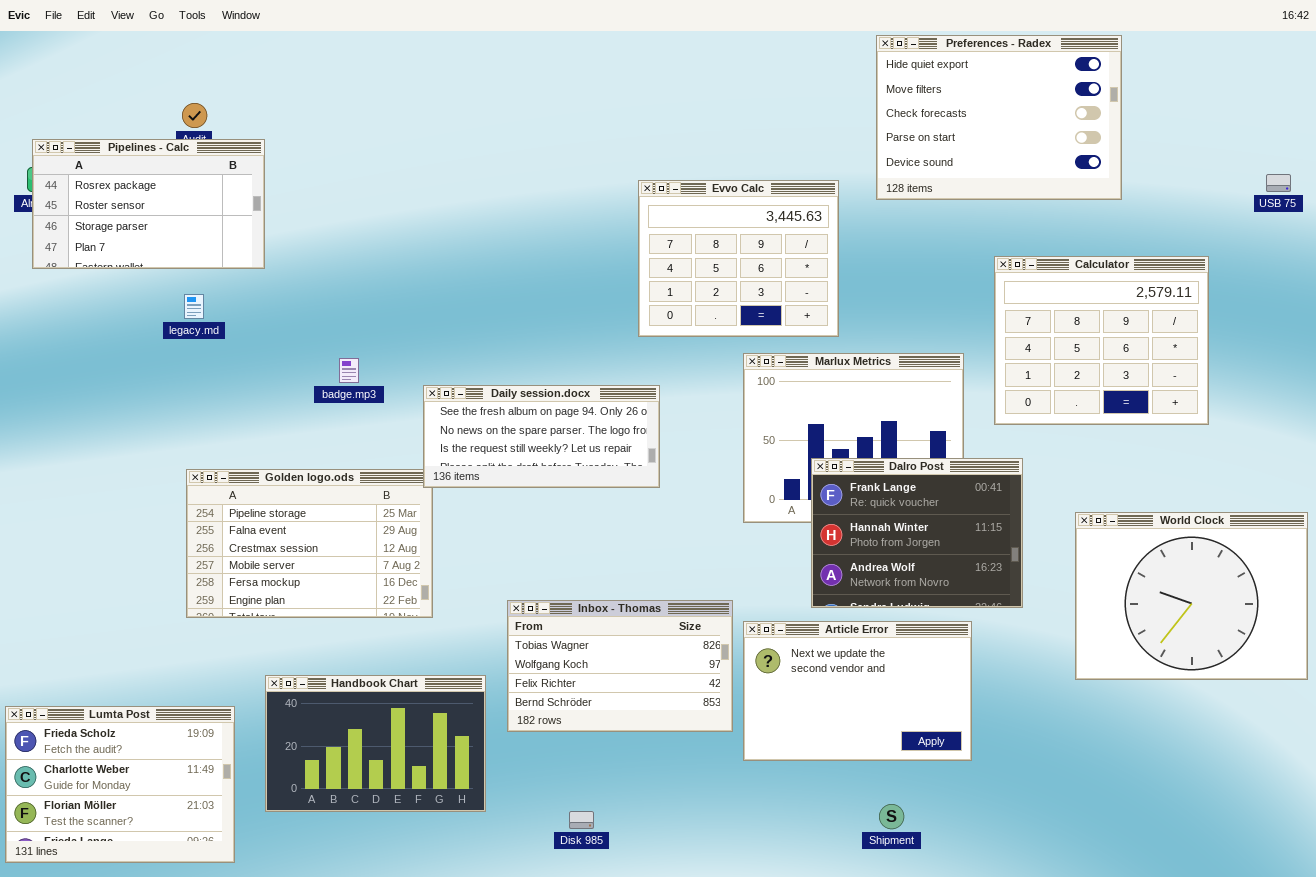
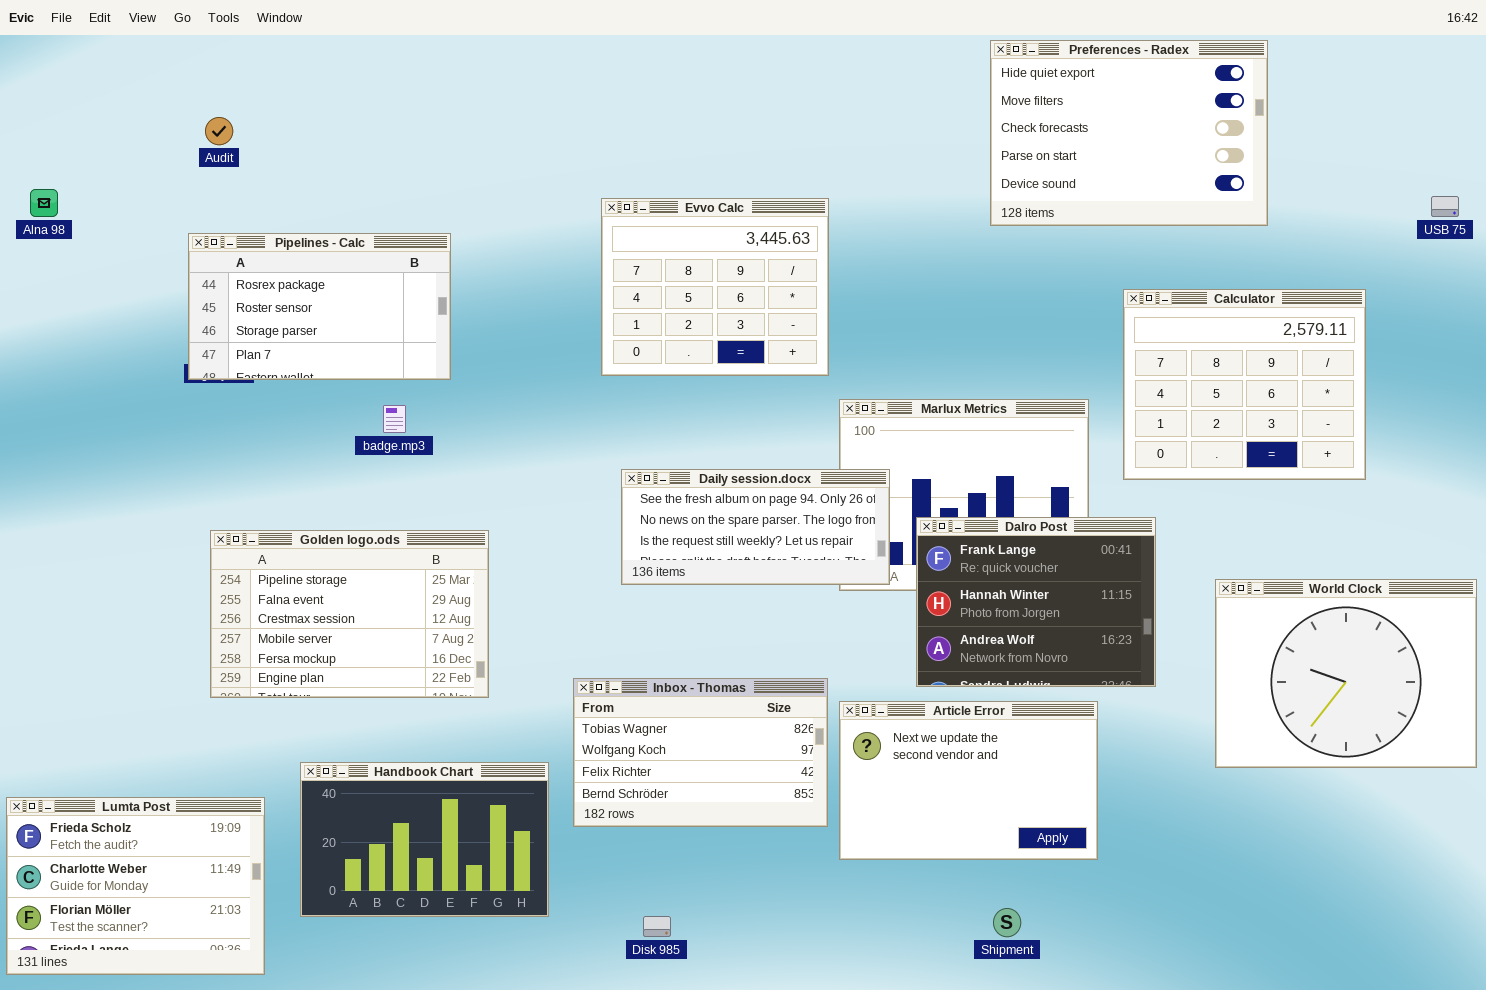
Pipelines - Calc: [32,139,265,269] -> [188,233,451,380], moved
Evvo Calc: [638,180,839,337] -> [601,198,829,376], moved
Daily session.docx: [423,385,660,488] -> [621,469,890,585], moved

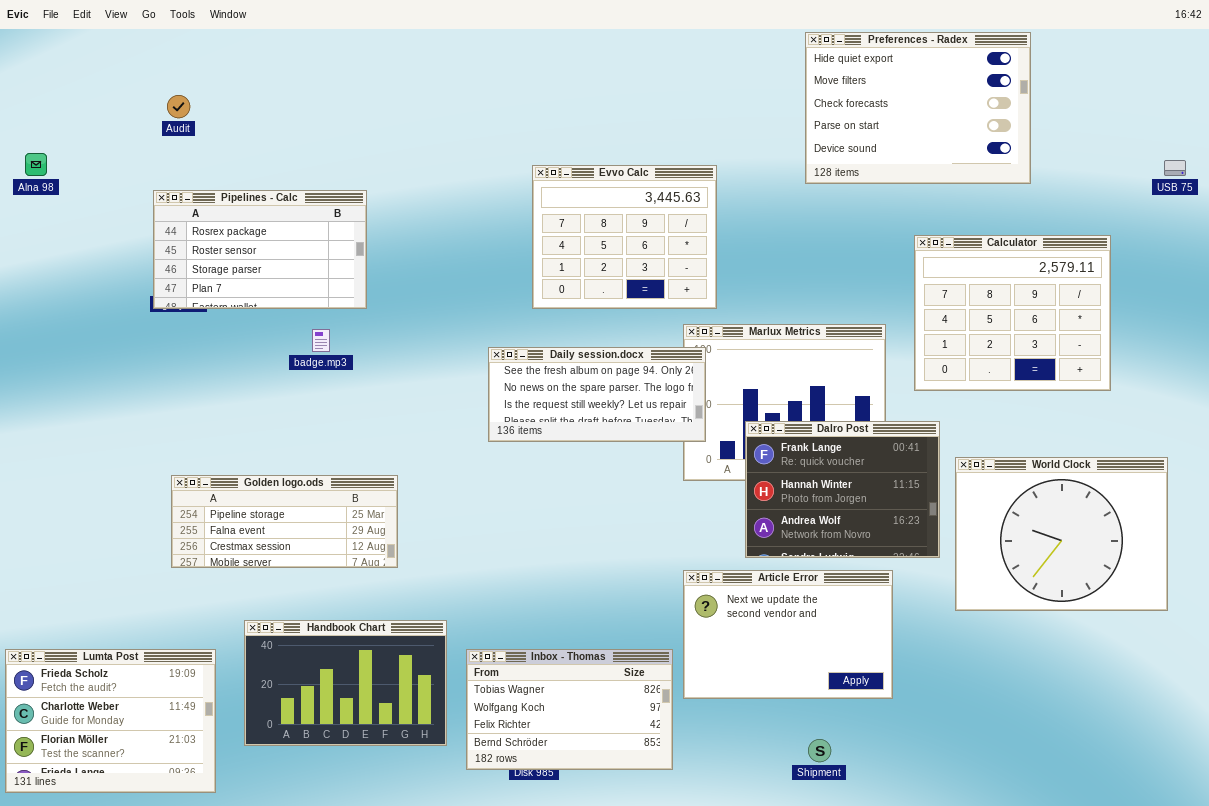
Evvo Calc: [601,198,829,376] -> [532,165,717,309], moved
Daily session.docx: [621,469,890,585] -> [488,347,706,442], moved
Golden logo.ods: [210,530,489,698] -> [171,475,398,568], resized
World Clock: [1215,579,1477,768] -> [955,457,1168,611], moved
Inbox - Thomas: [573,678,828,827] -> [466,649,673,770], moved

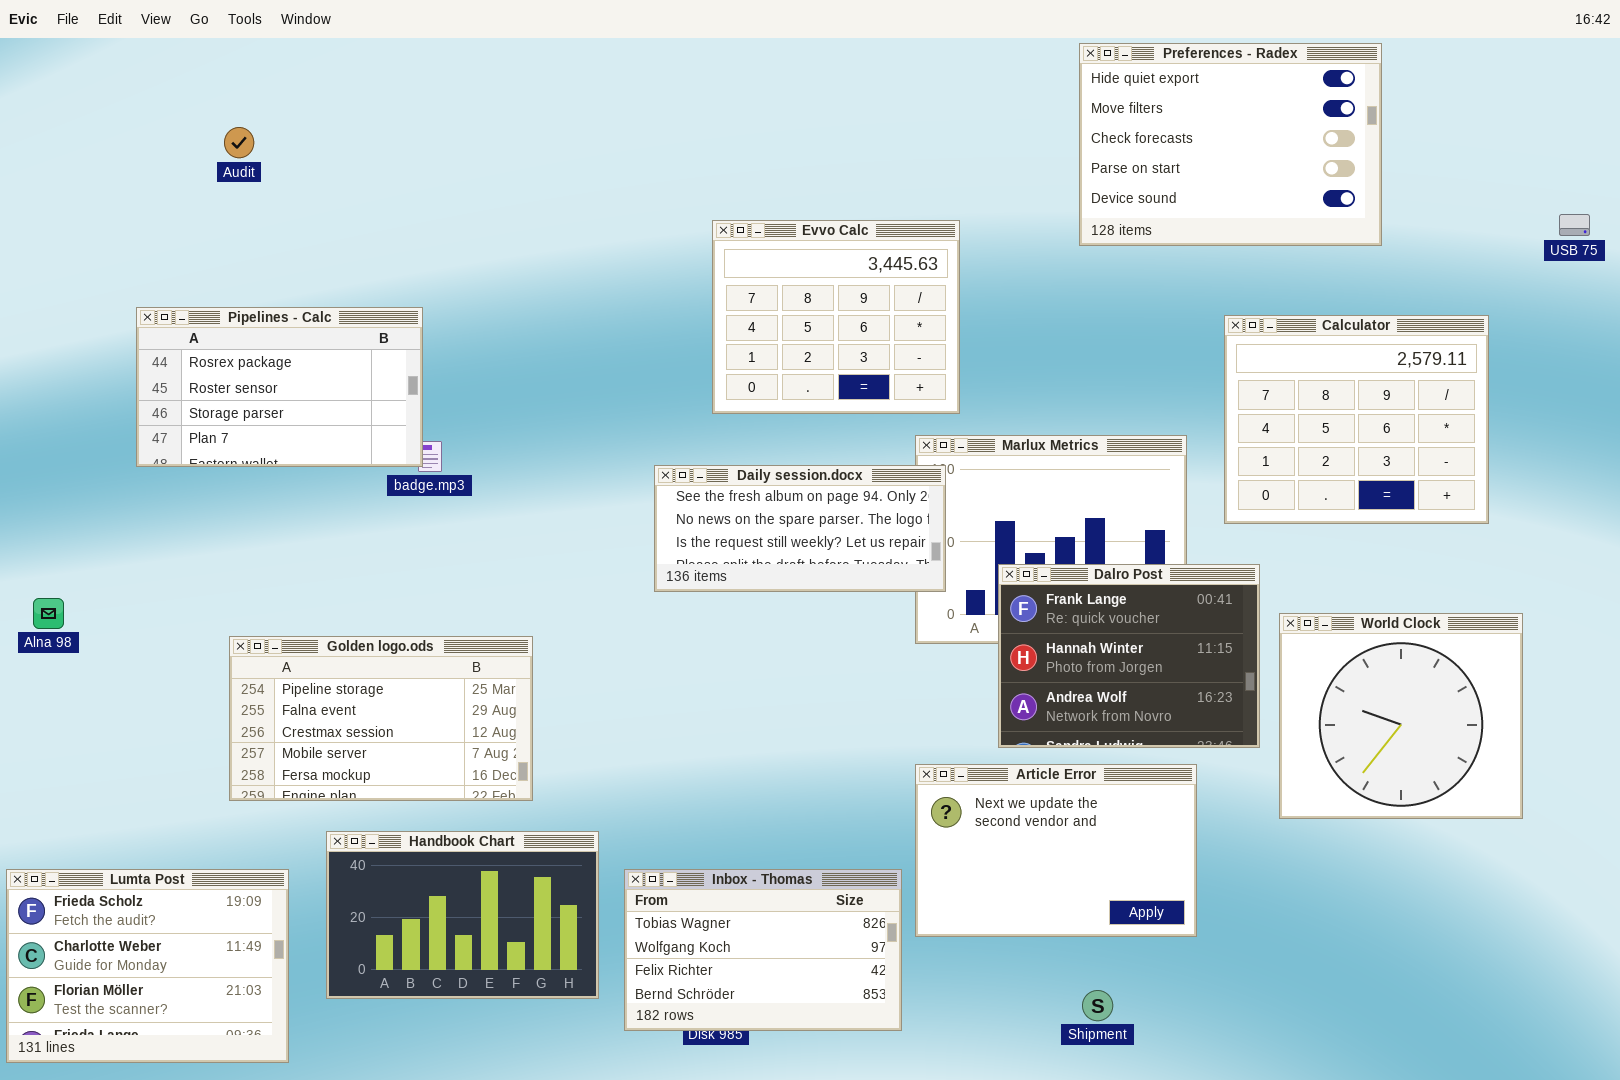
Alna 98: [25,153,47,176] -> [33,598,64,629], moved
Pipelines - Calc: [153,190,367,309] -> [136,307,423,467], moved
World Clock: [955,457,1168,611] -> [1279,613,1523,819], resized
Golden logo.ods: [171,475,398,568] -> [229,636,533,801], resized

